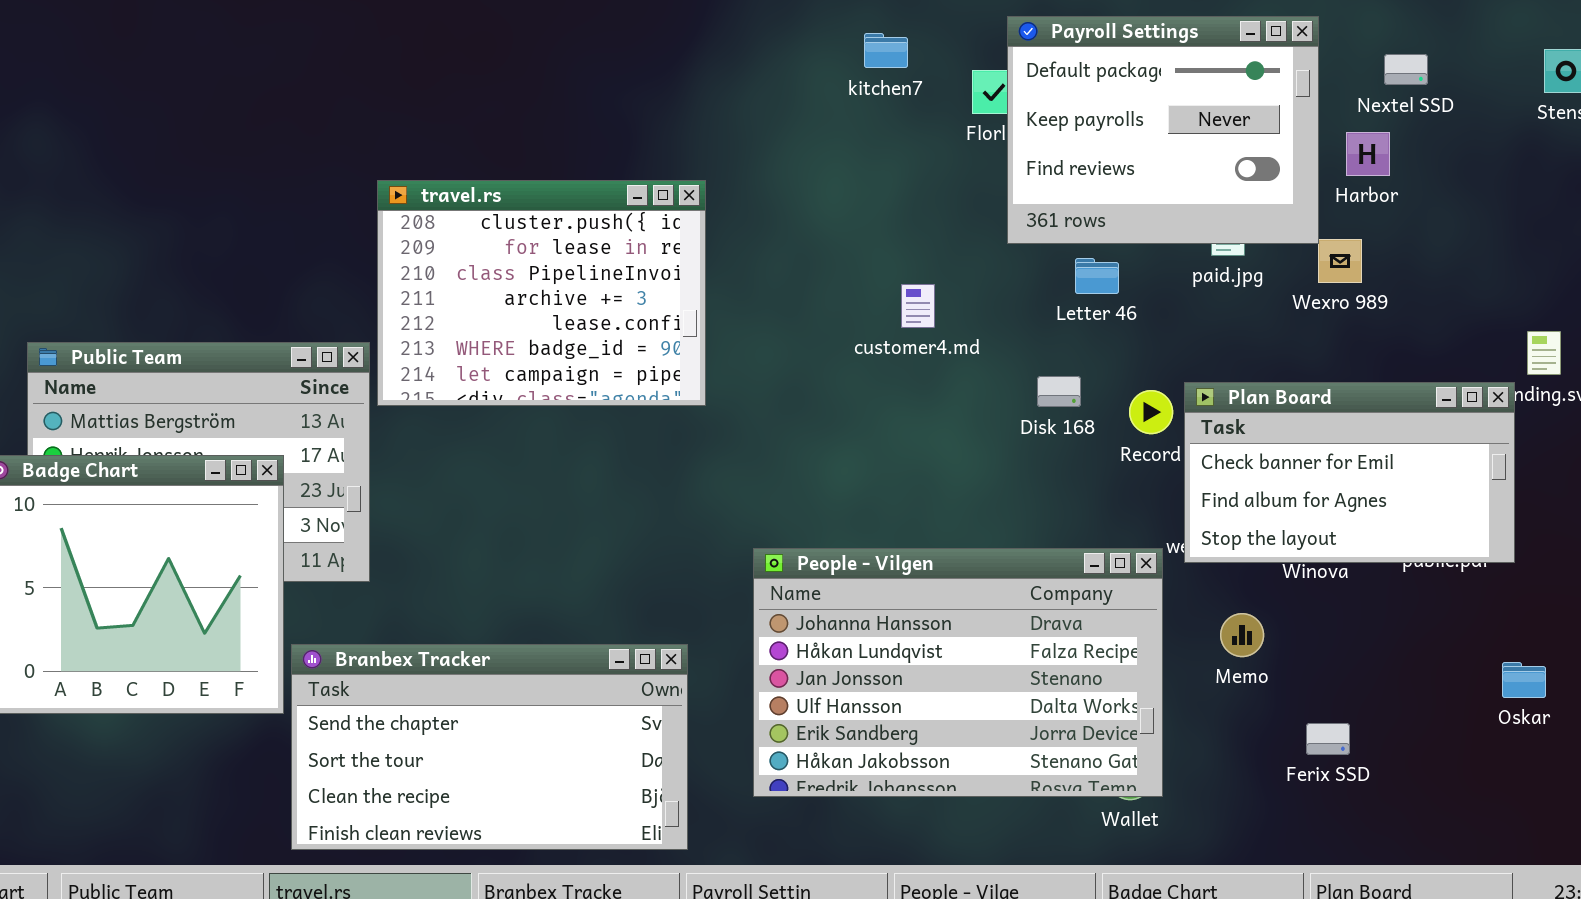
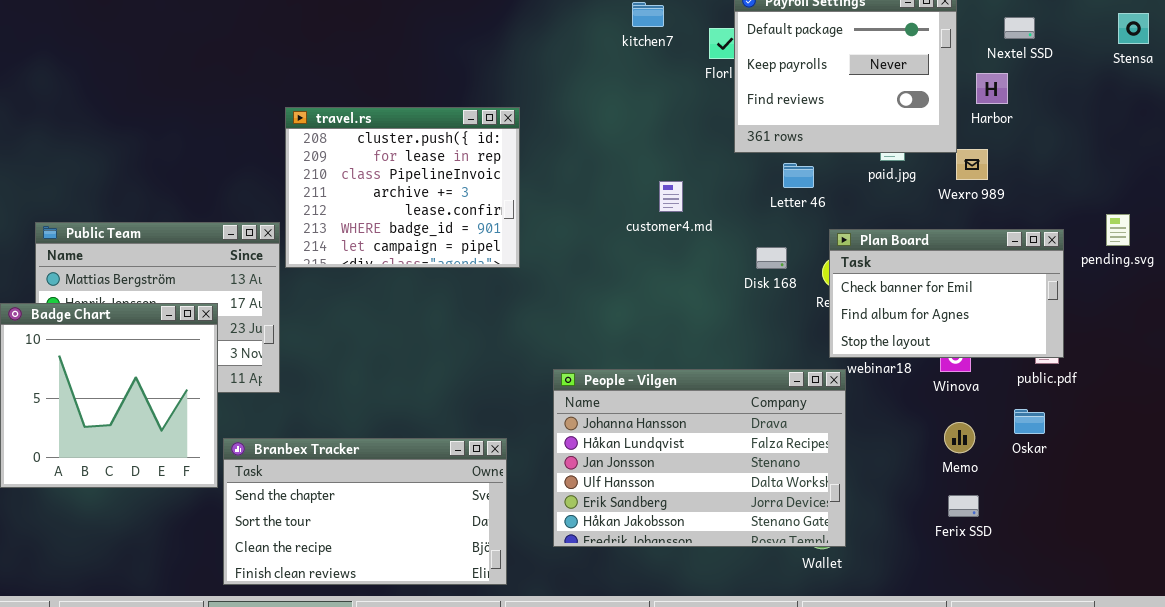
Plan Board: [1184,382,1515,563] -> [829,229,1064,358], moved
Memo: [1220,613,1264,657] -> [944,422,975,453], moved
Oskar: [1502,662,1546,698] -> [1014,409,1045,434], moved

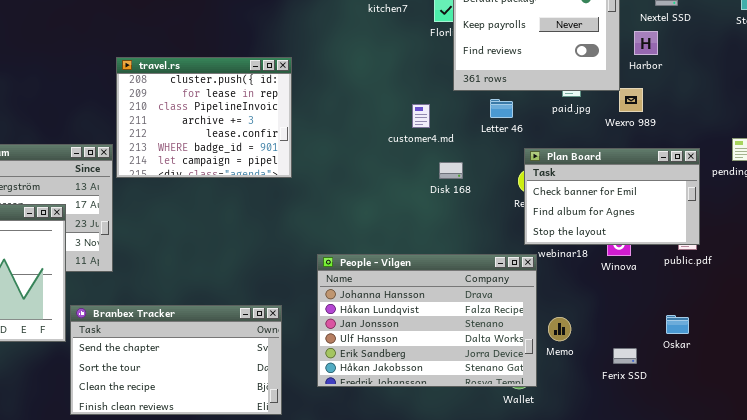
customer4.md: [659,181,683,212] -> [412,104,430,128], moved
Disk 168: [756,247,787,269] -> [439,162,463,179], moved
Oskar: [1014,409,1045,434] -> [666,315,689,334], moved
Memo: [944,422,975,453] -> [548,317,571,341], moved

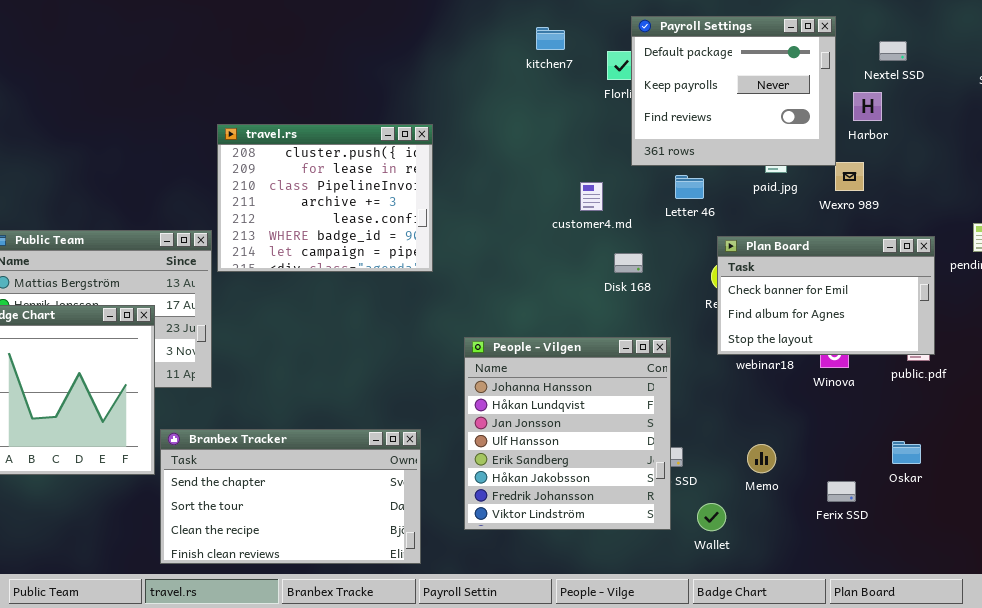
People - Vilgen: [317,254,537,387] -> [464,337,671,530], resized

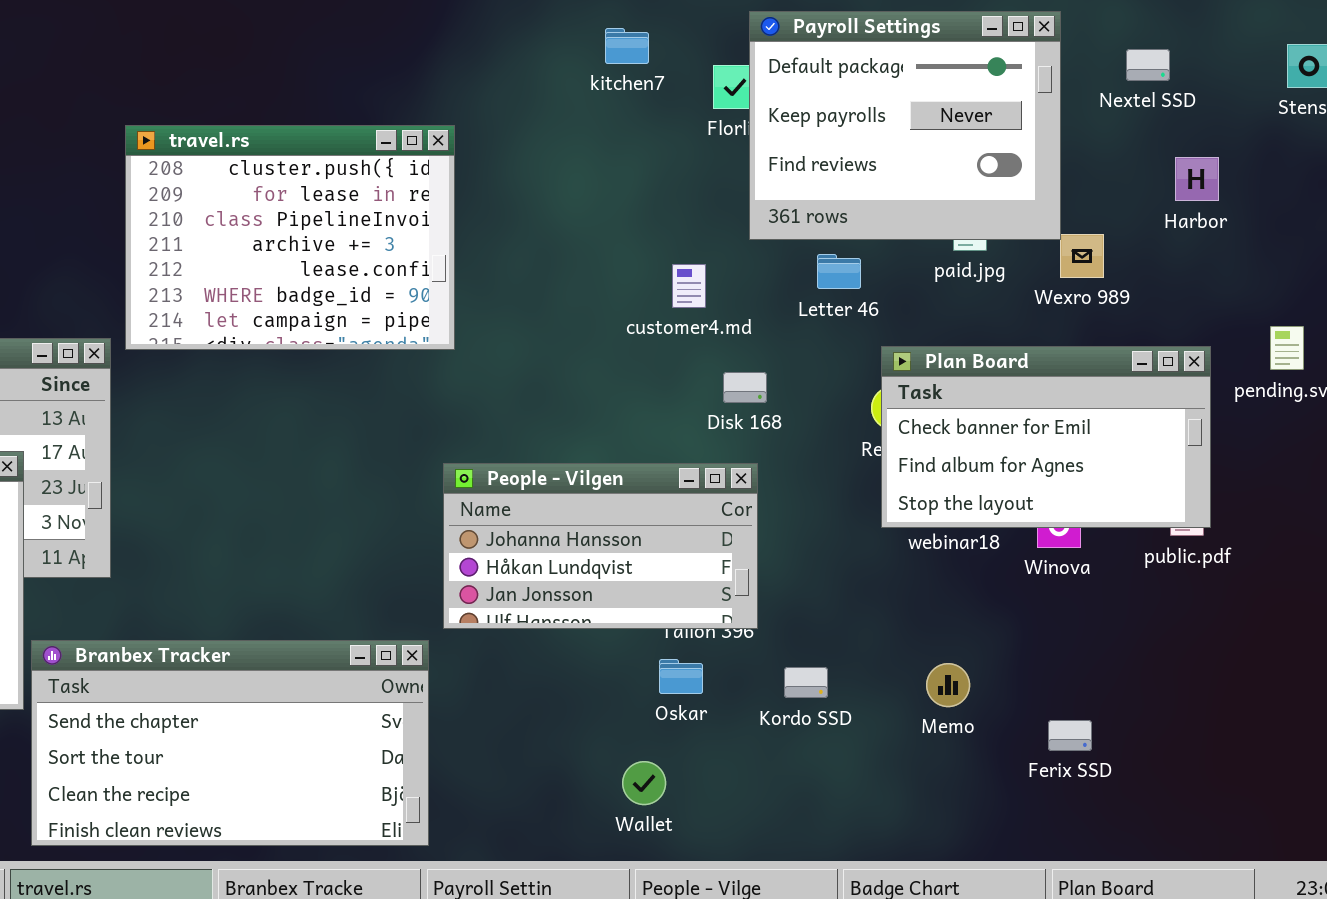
Harbor: [853,92,882,121] -> [1175,157,1219,201], moved
travel.rs: [217,124,433,272] -> [125,125,455,350], moved
People - Vilgen: [464,337,671,530] -> [443,463,758,629], moved, resized
Oskar: [892,441,921,464] -> [659,659,703,694], moved
Wallet: [697,503,726,531] -> [622,761,666,805], moved

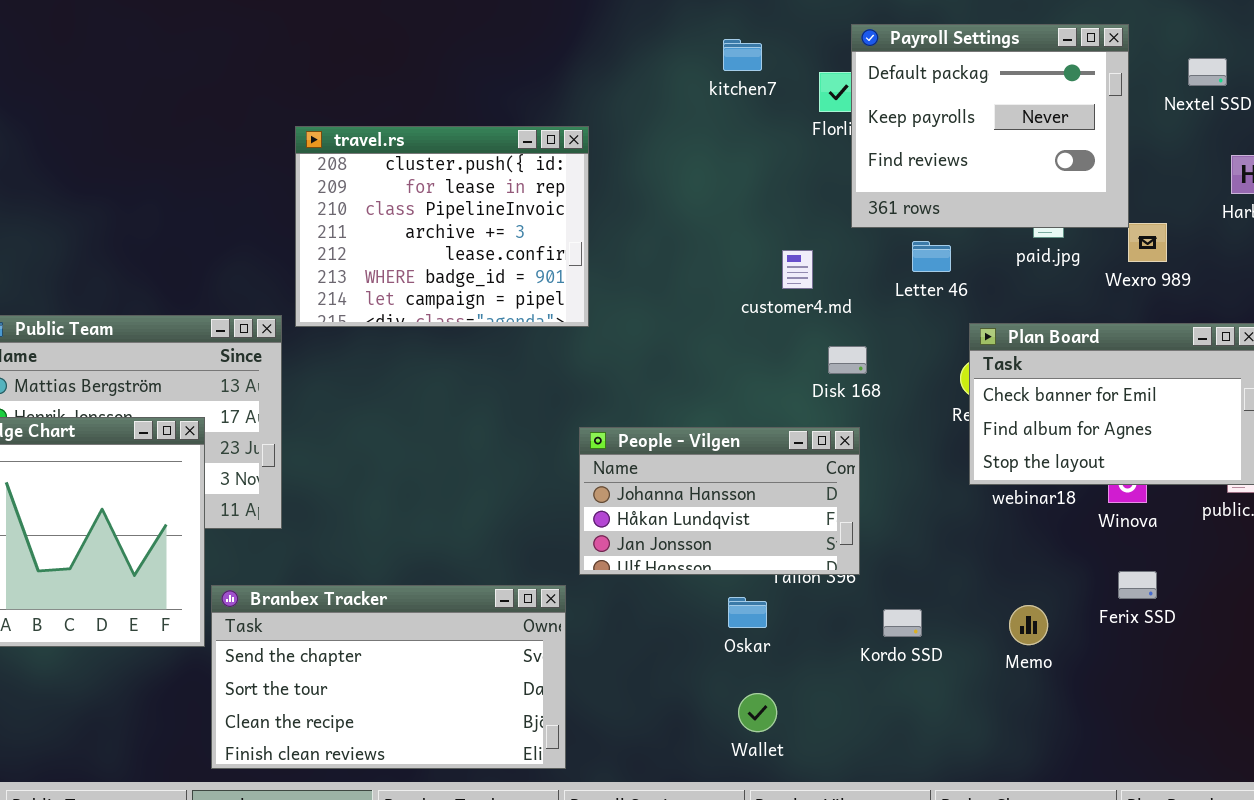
Oskar: [659,659,703,694] -> [728,597,767,628], moved
Ferix SSD: [1048,720,1092,751] -> [1118,571,1157,599], moved

